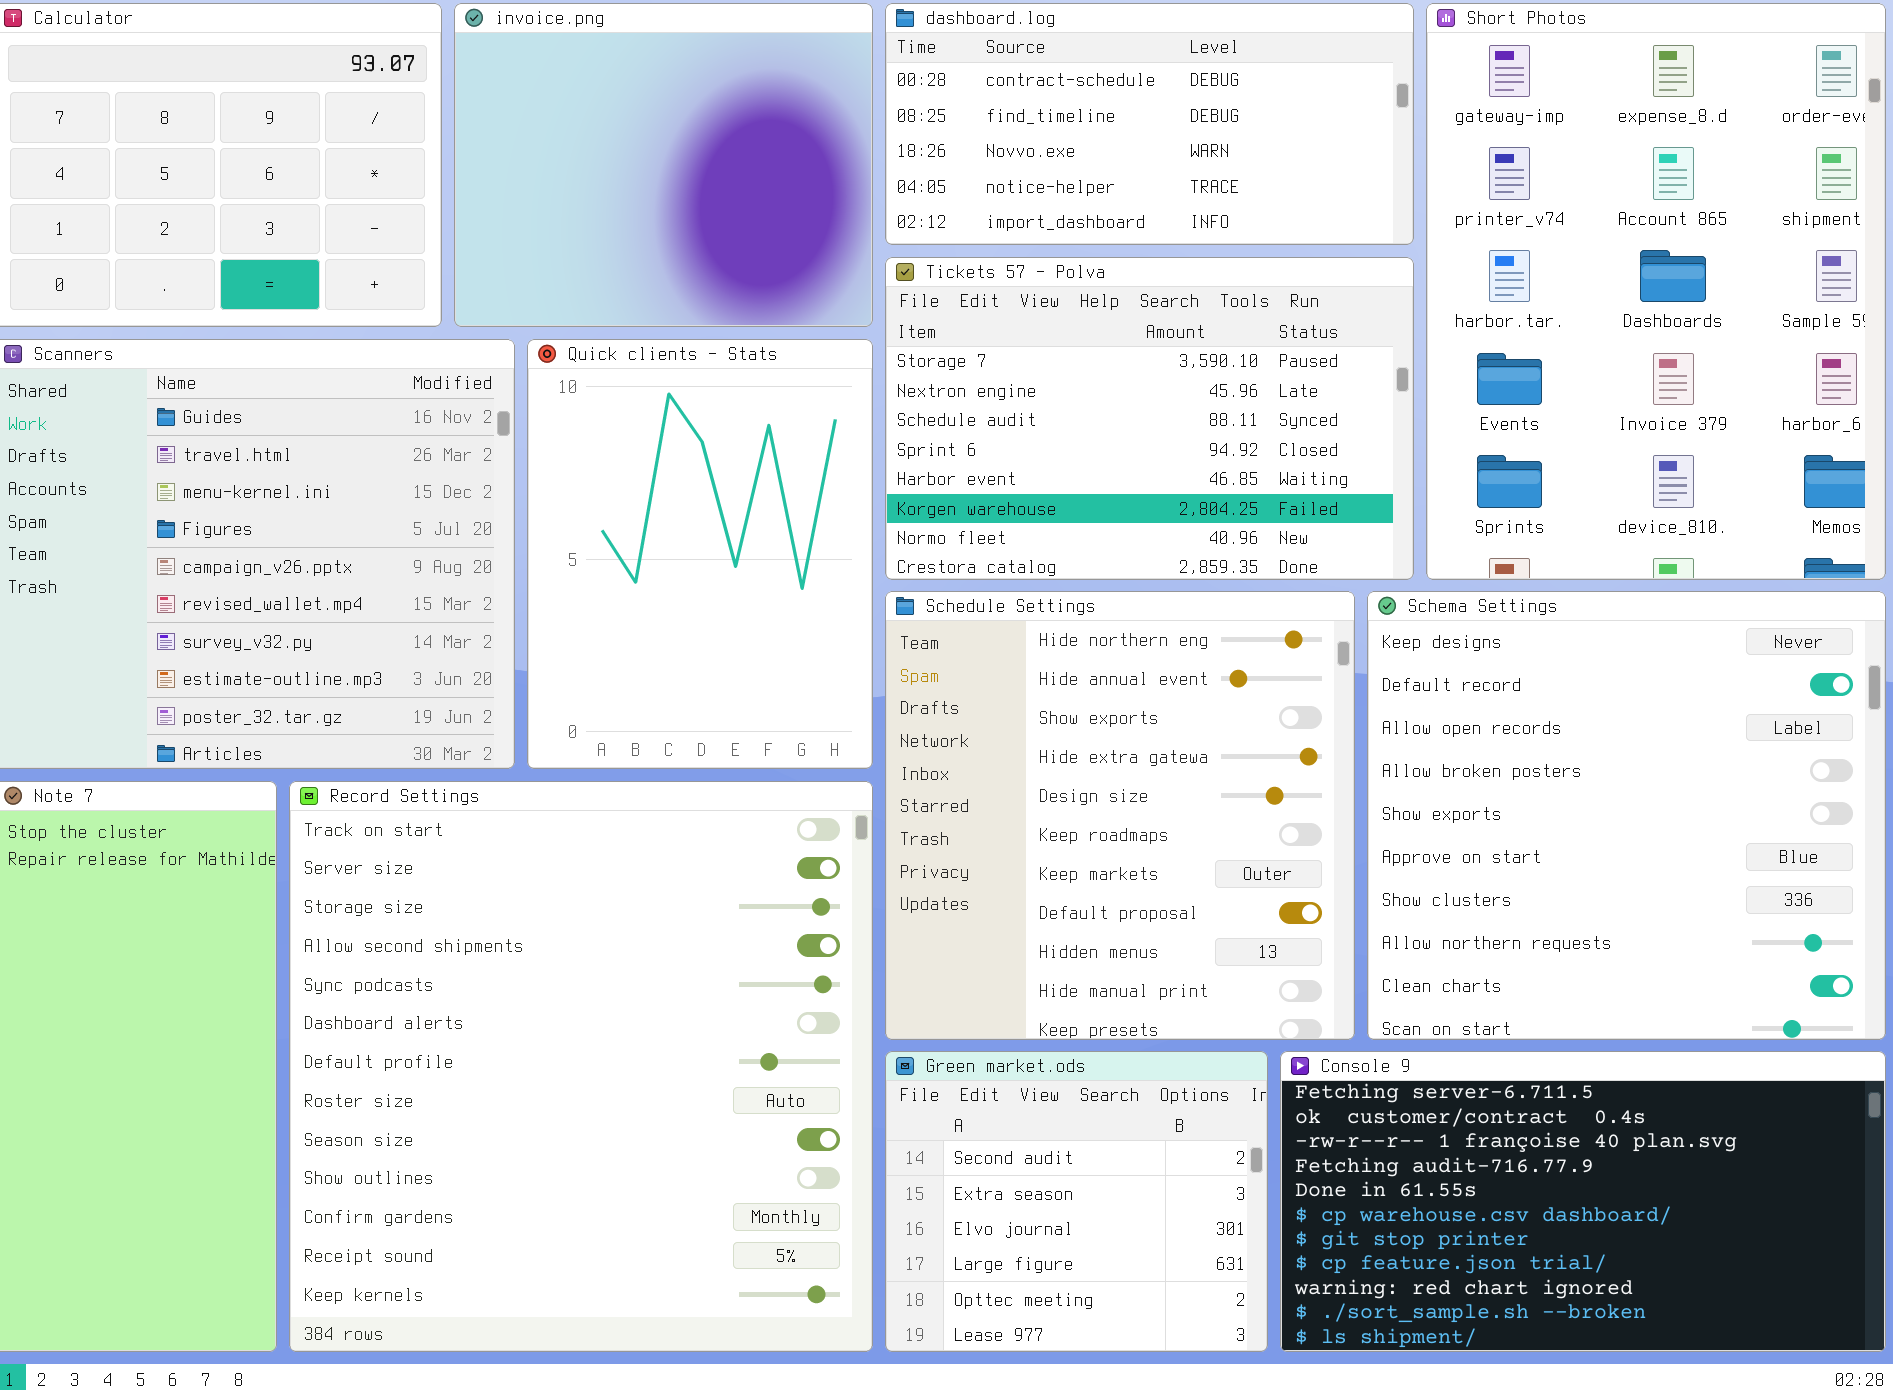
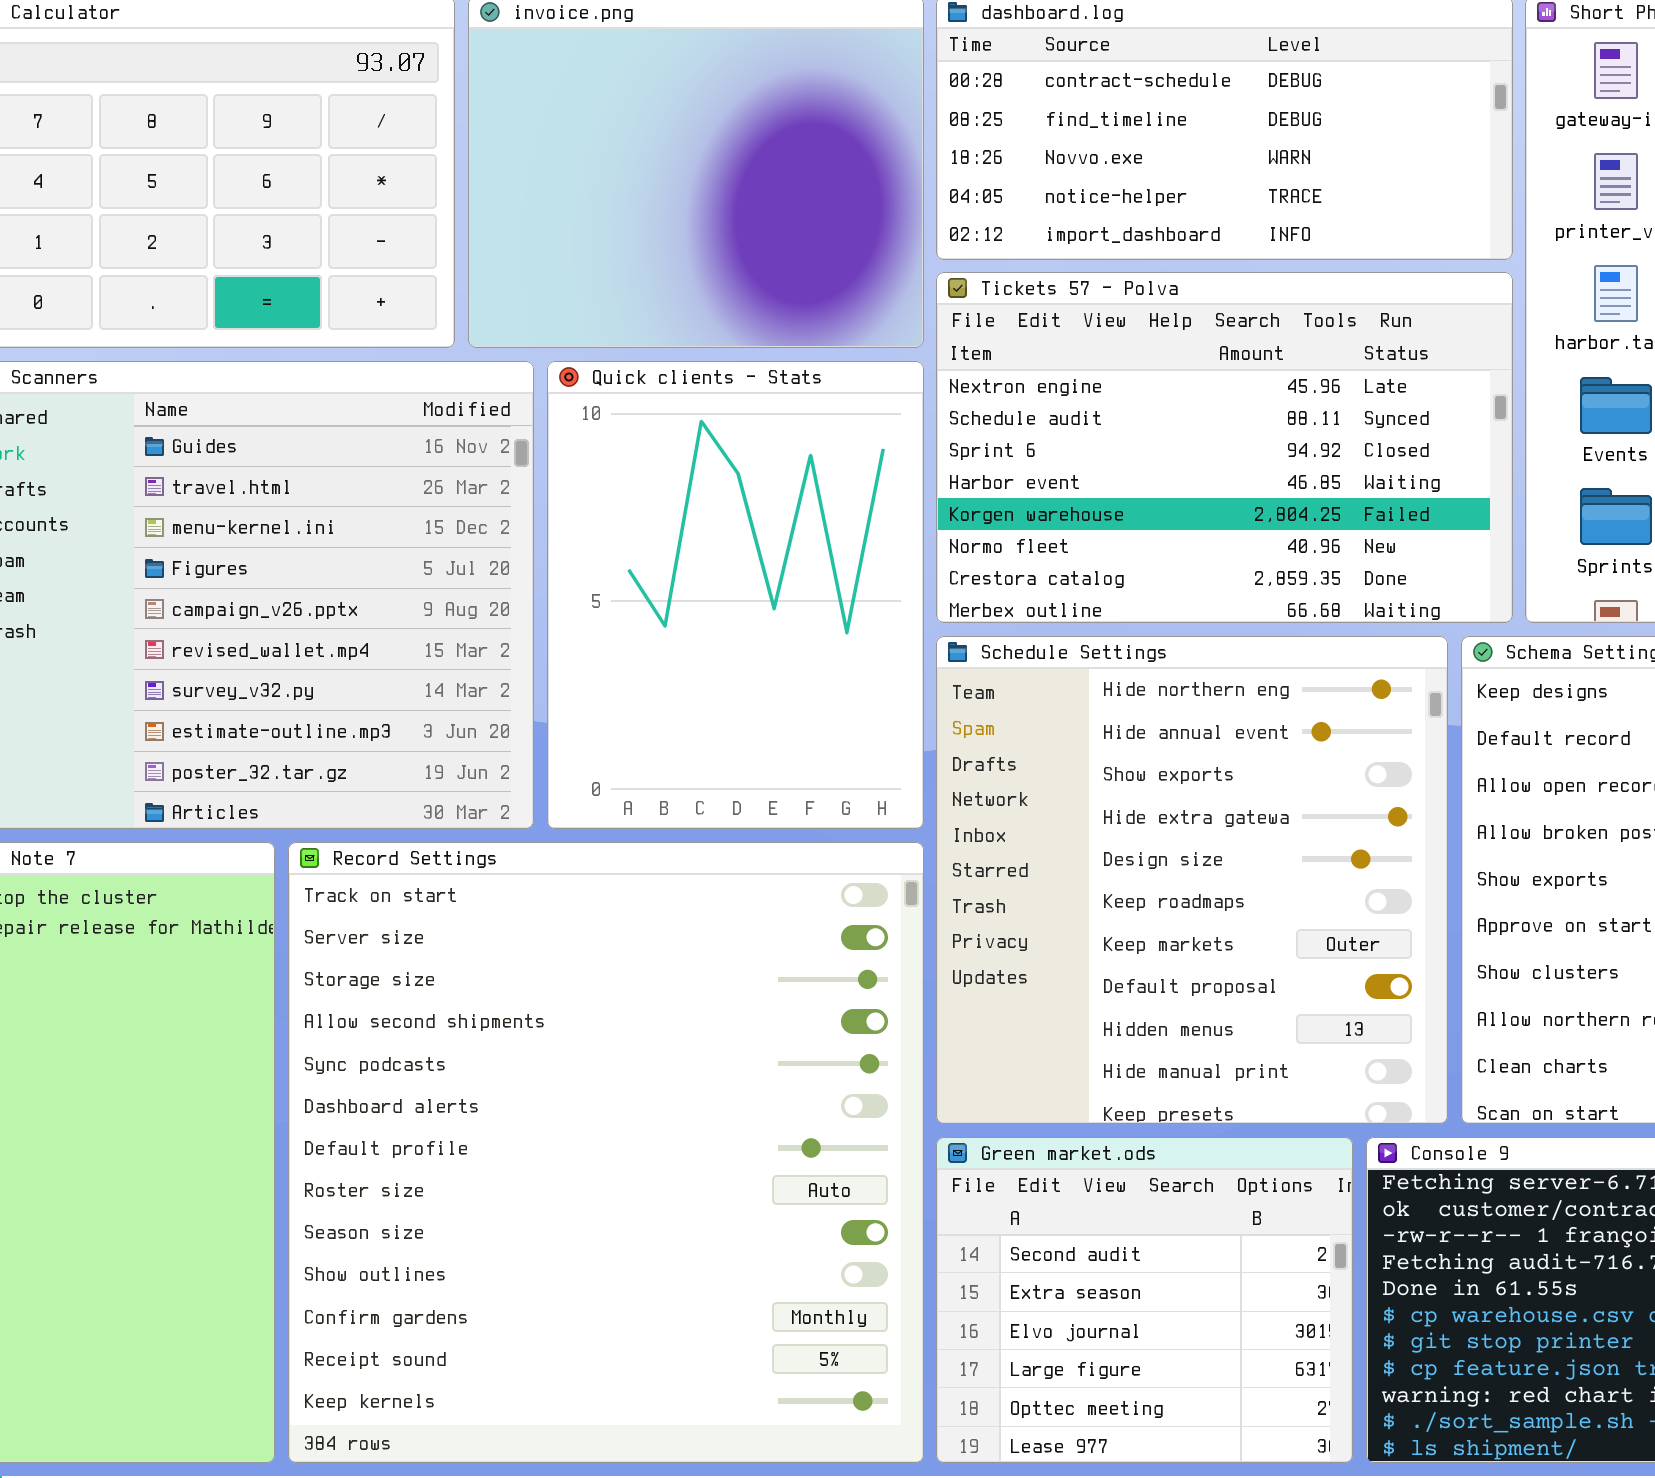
Tickets 57 - Polva: [885,257,1414,580] -> [936,272,1513,623], scrolled down 1 row

